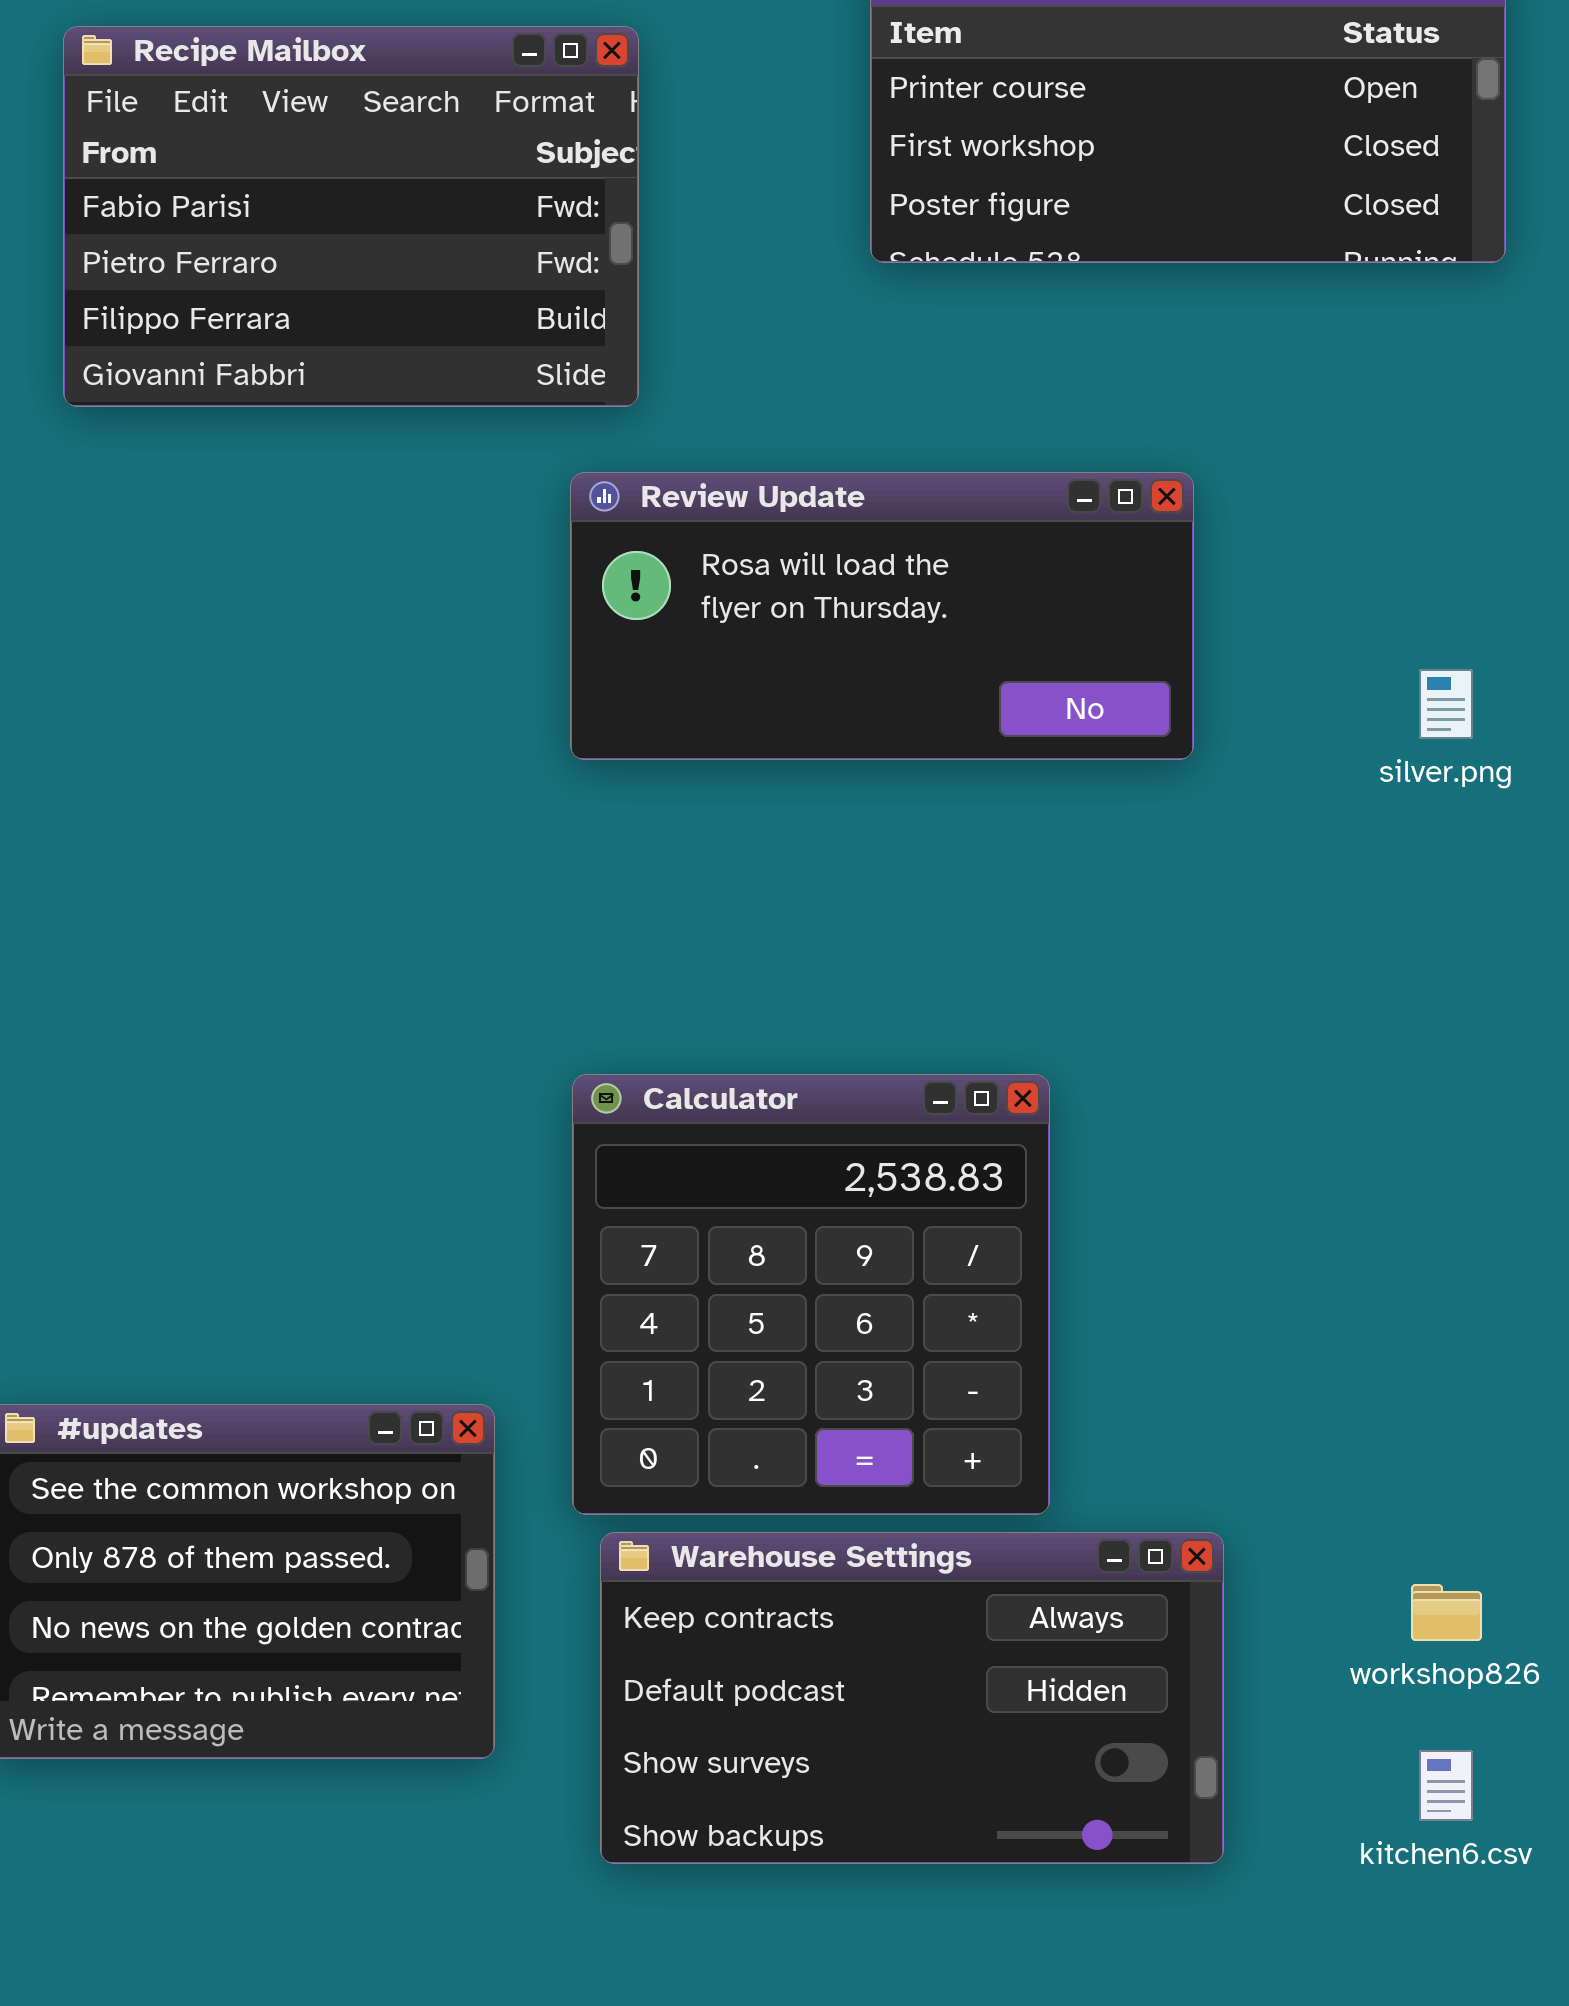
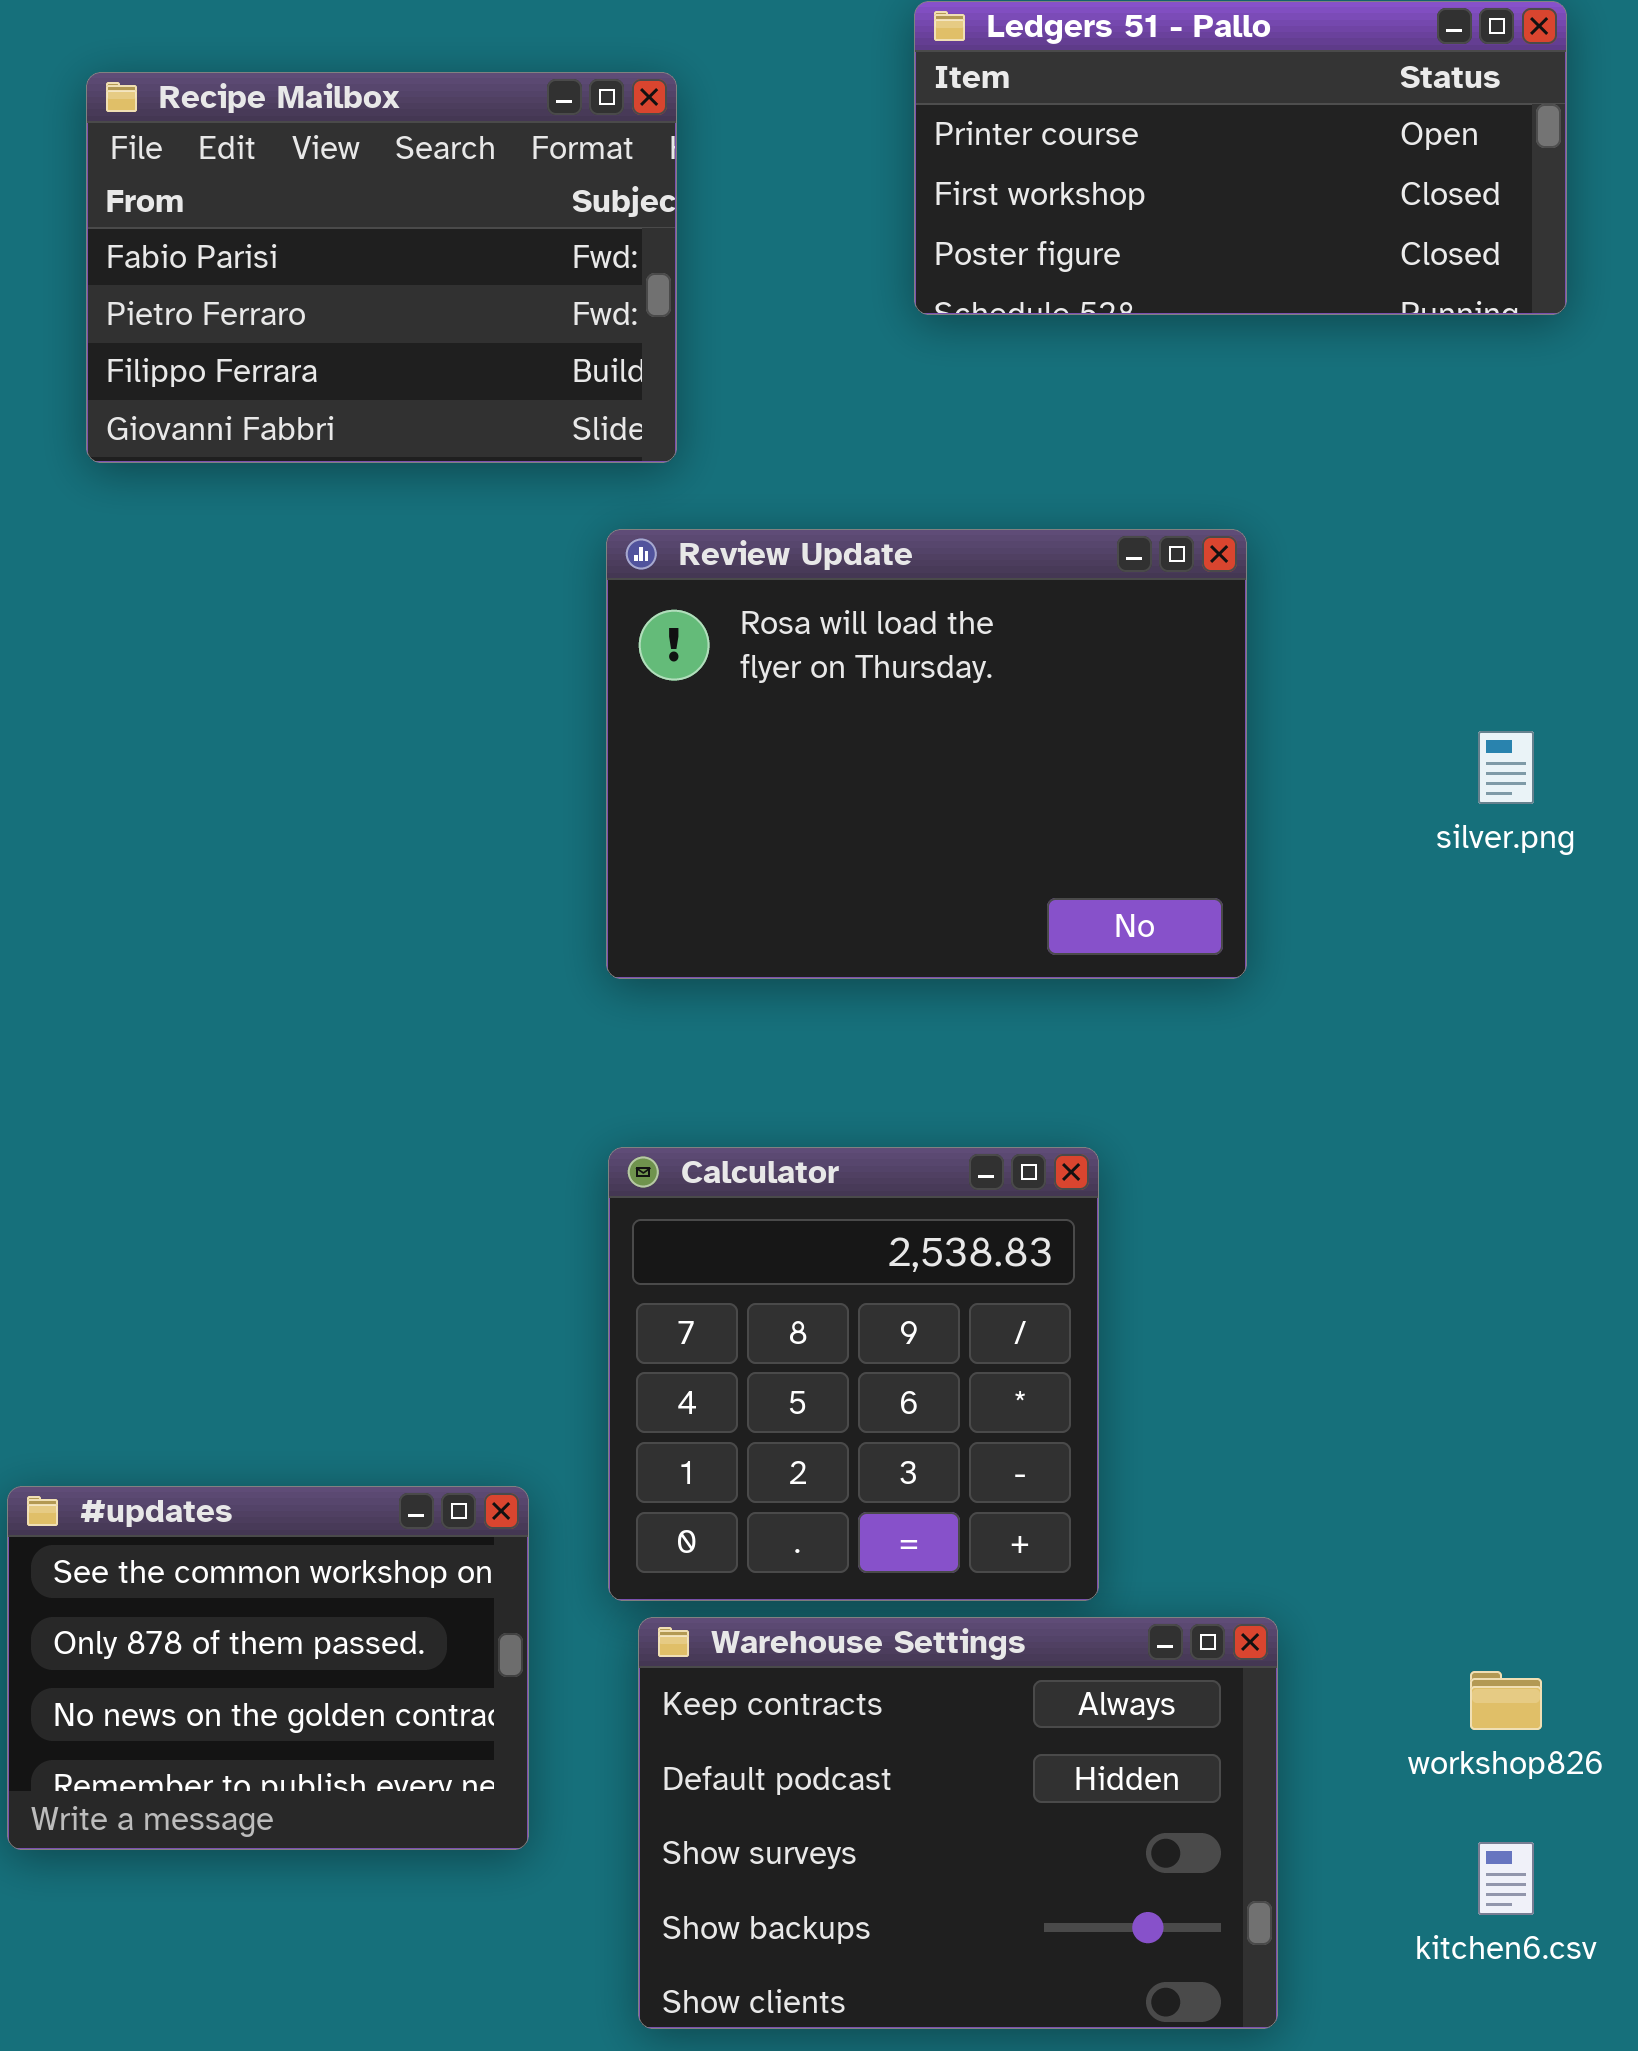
Review Update: [570,472,1194,760] -> [606,529,1247,979], resized
Warehouse Settings: [600,1532,1224,1864] -> [638,1617,1278,2029], resized

